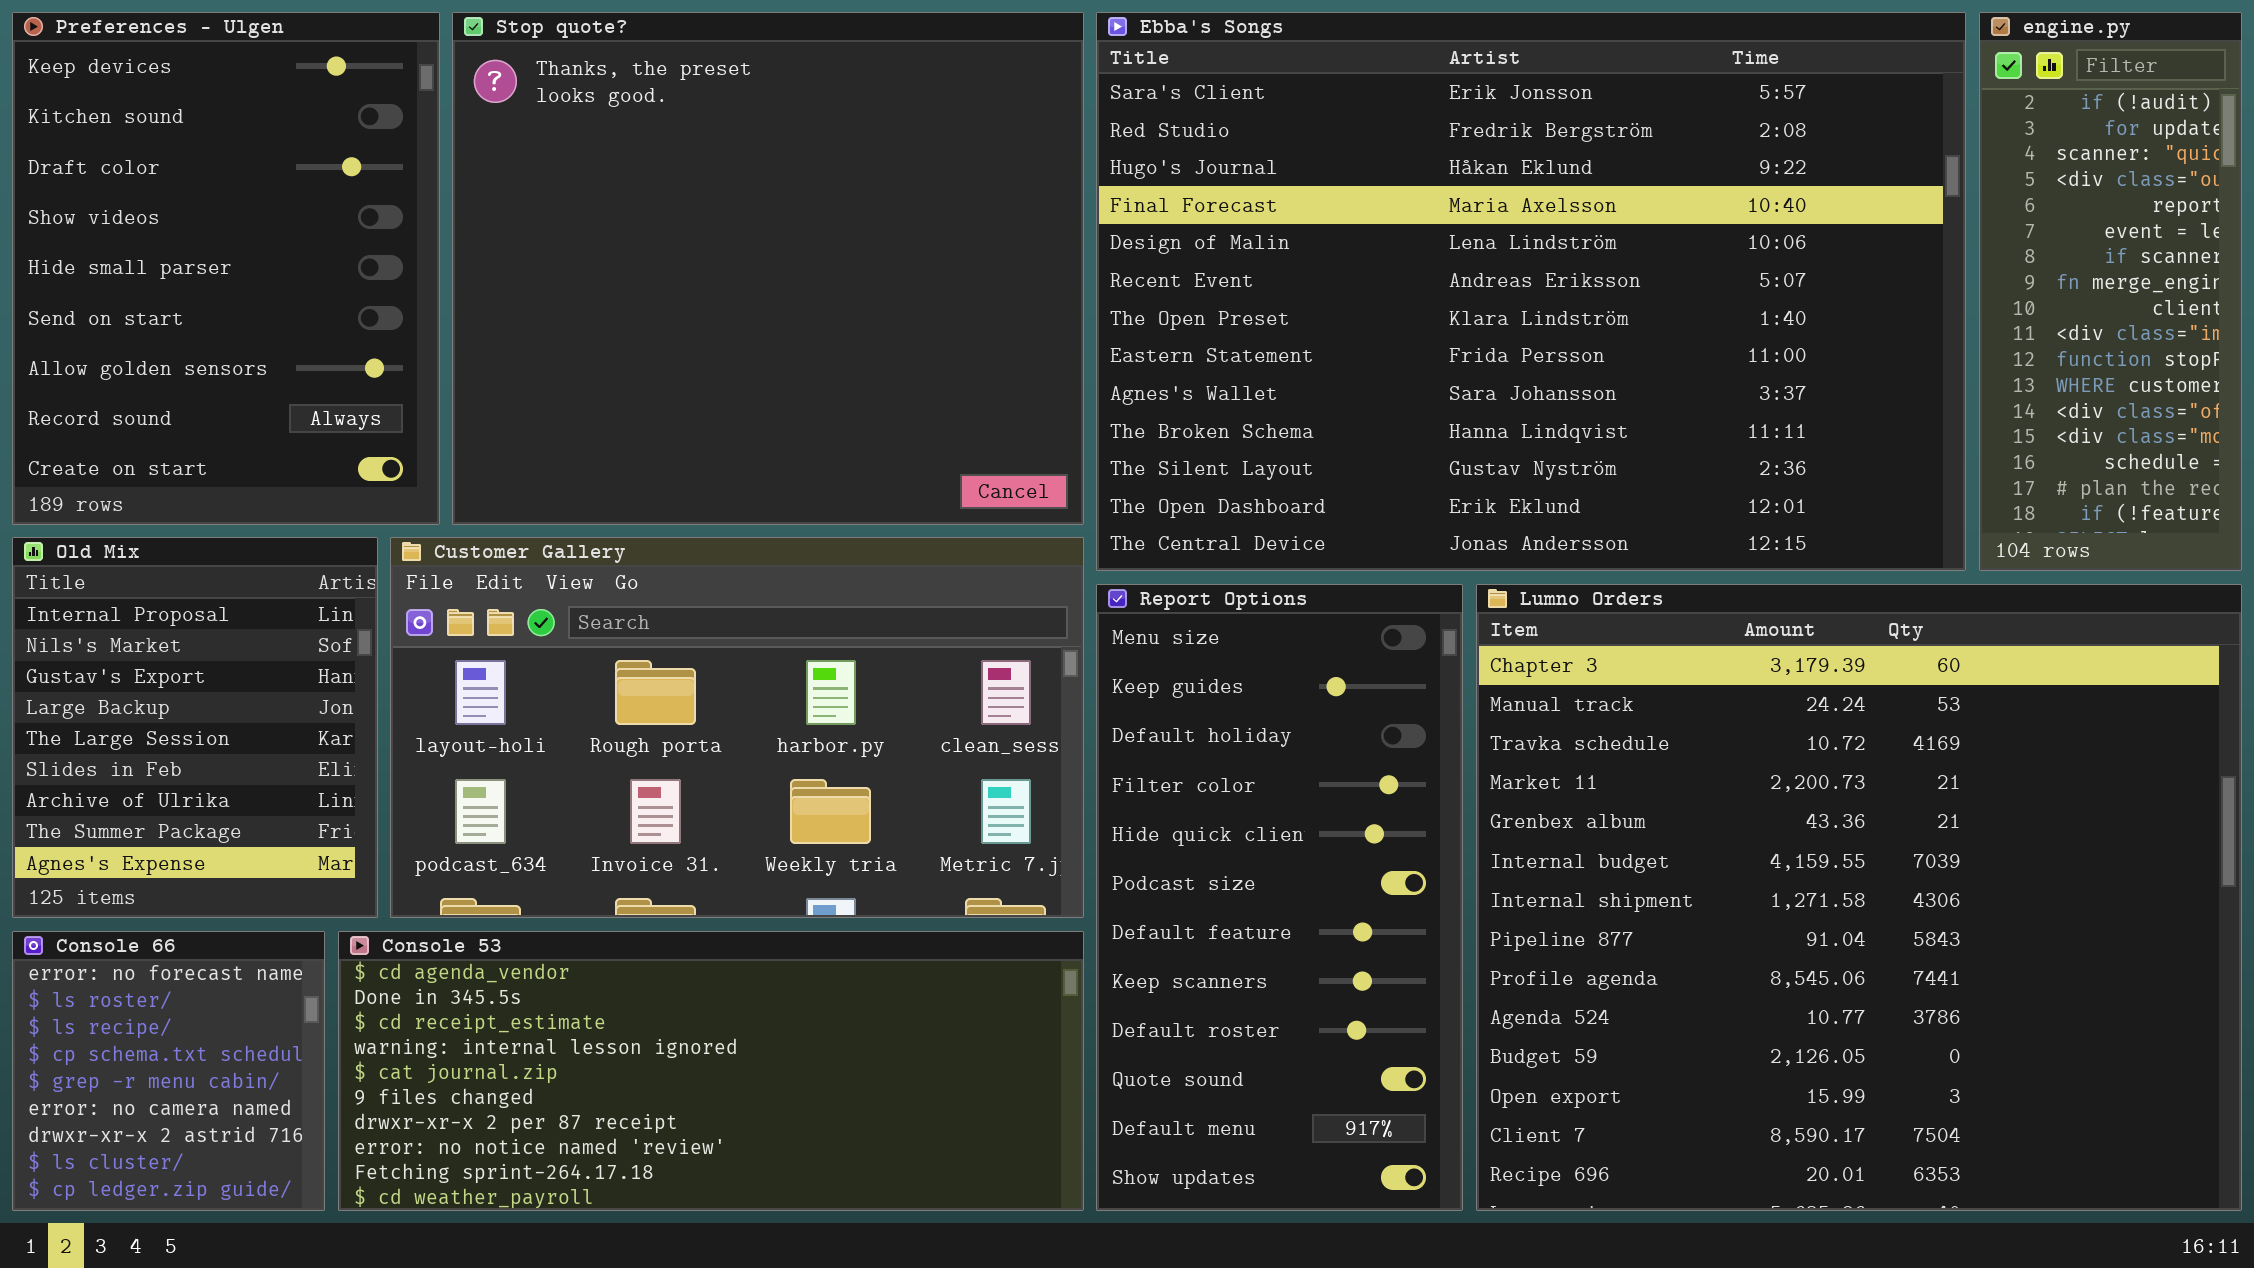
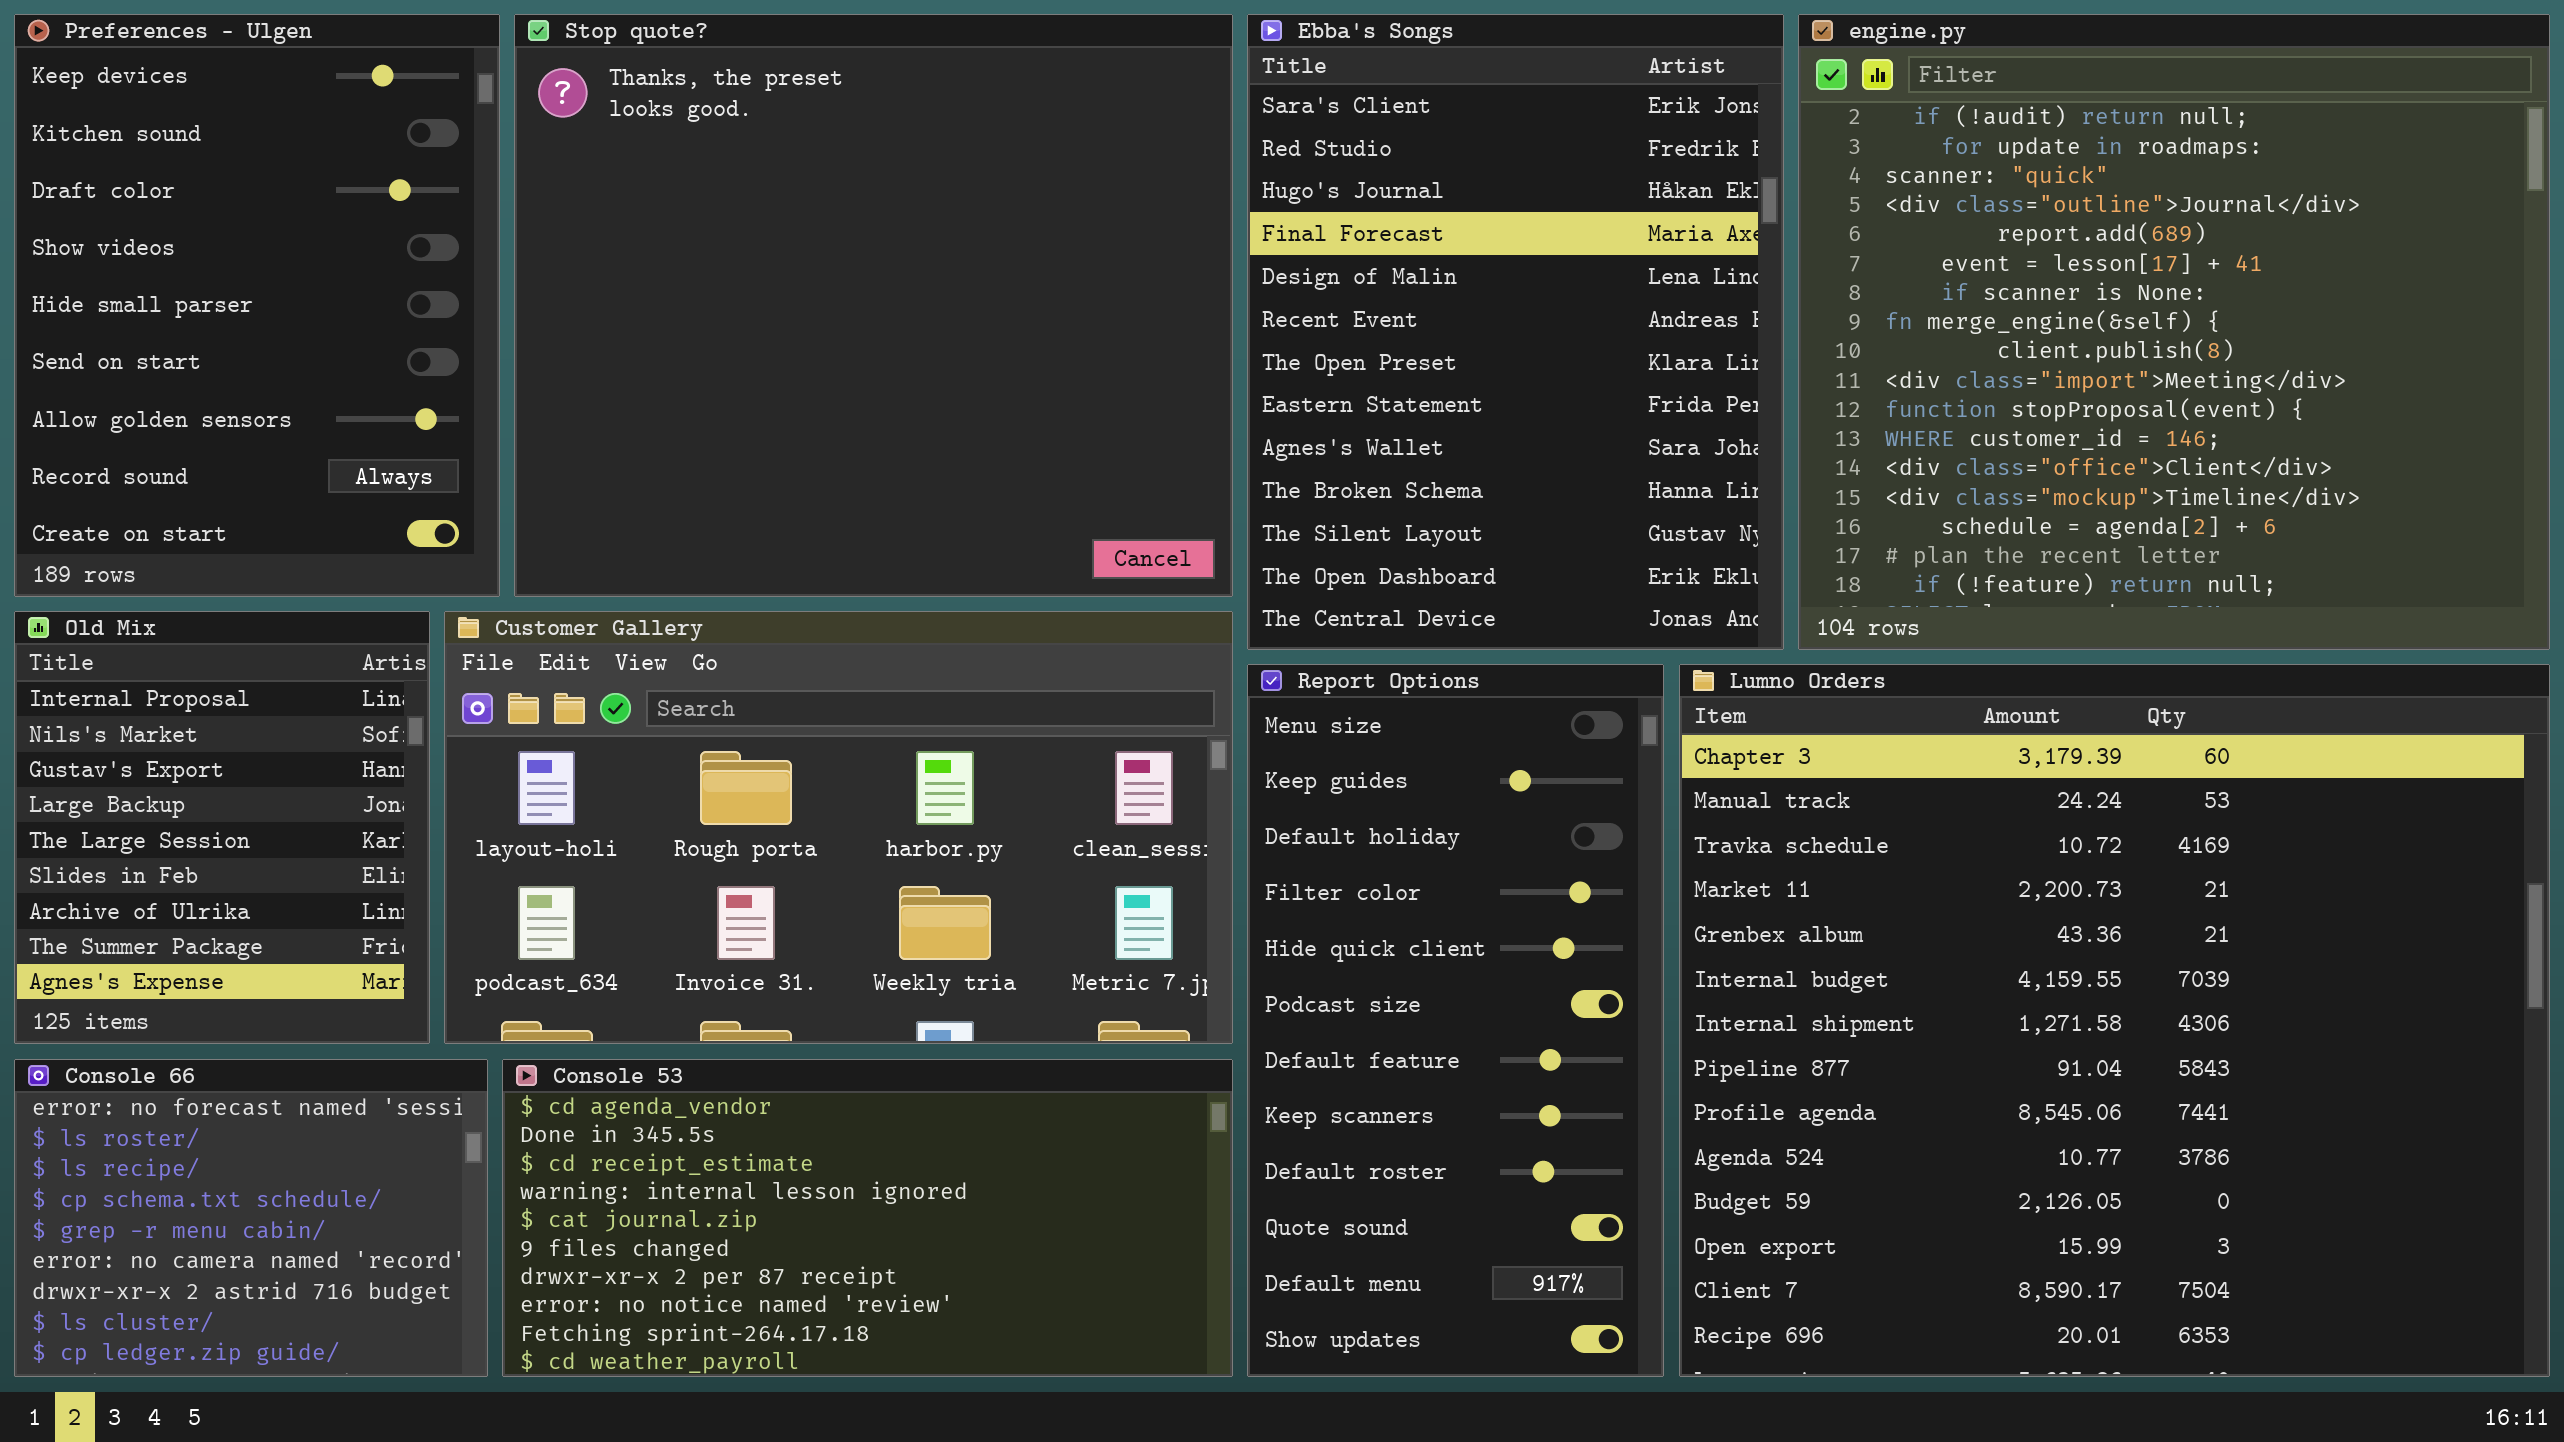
Ebba's Songs: [1096,12,1966,571] -> [1247,14,1784,650], resized
engine.py: [1979,12,2242,571] -> [1798,14,2550,650], resized
Console 66: [12,931,325,1211] -> [14,1059,488,1377], resized
Console 53: [338,931,1084,1211] -> [502,1059,1233,1377], resized

